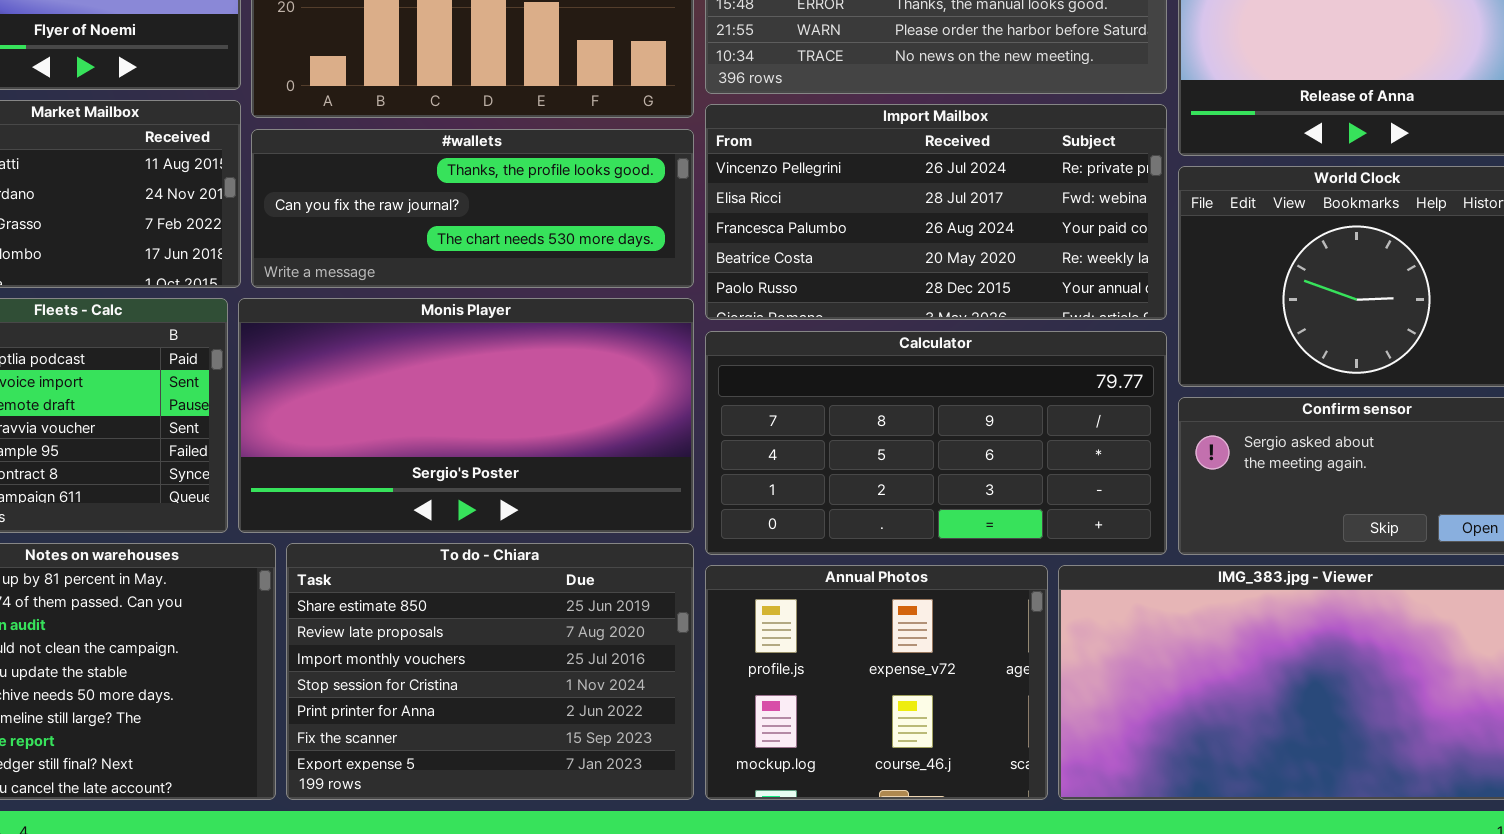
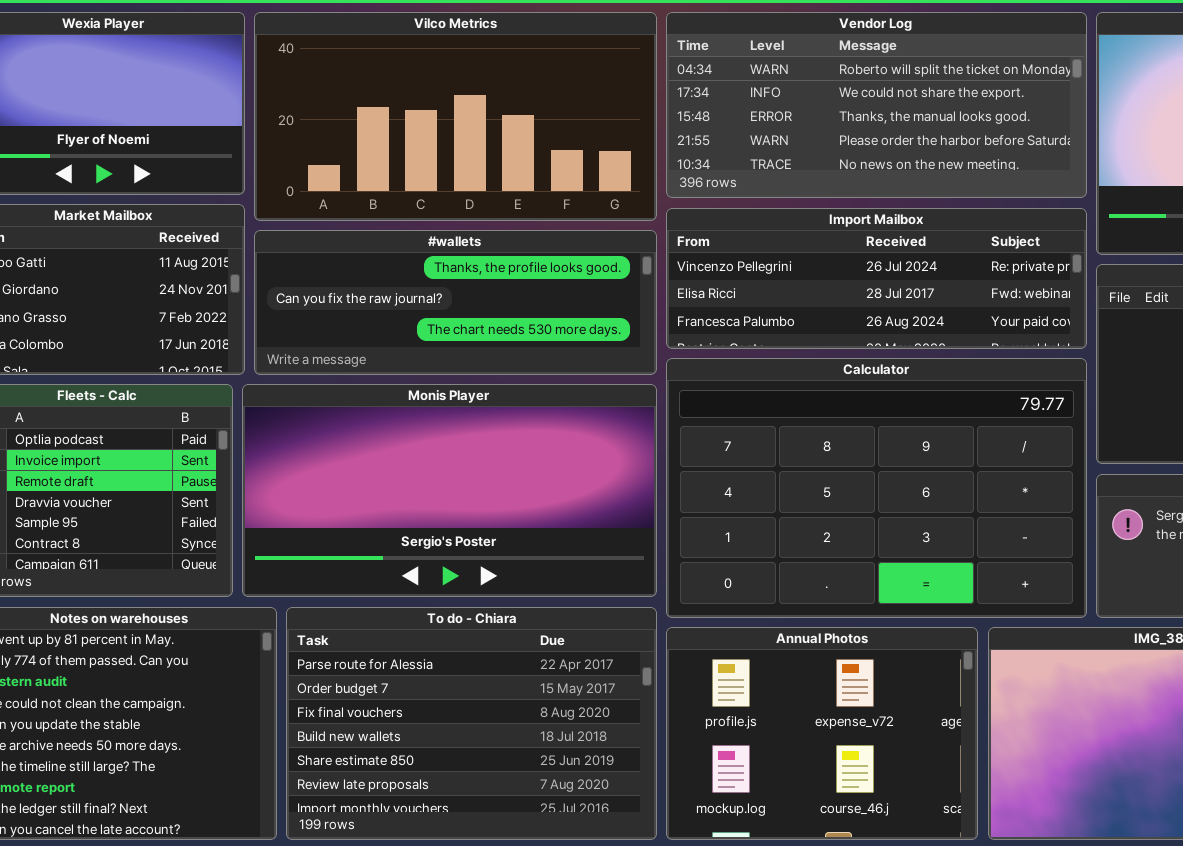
Import Mailbox: [705,104,1167,320] -> [666,208,1087,349], resized
Calculator: [705,331,1167,555] -> [666,358,1087,618], resized
To do - Chiara: [286,543,694,800] -> [286,607,657,840], scrolled up 4 rows

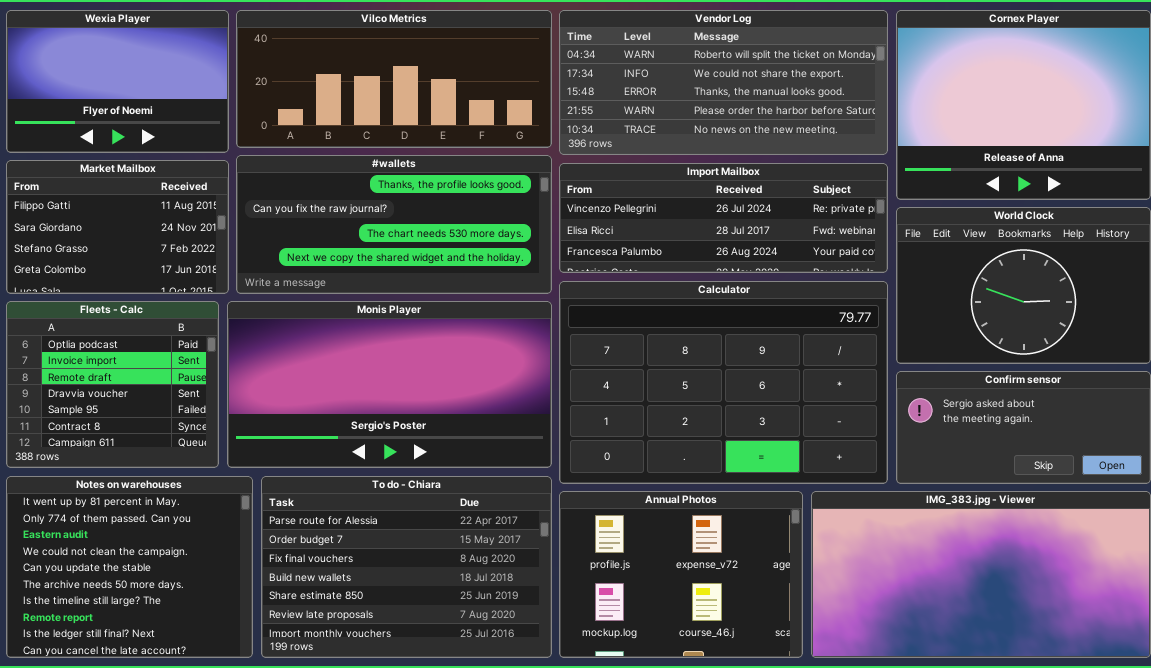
Vilco Metrics: [254,12,657,221] -> [236,10,552,148], resized
#wallets: [254,230,657,375] -> [236,155,552,294], resized

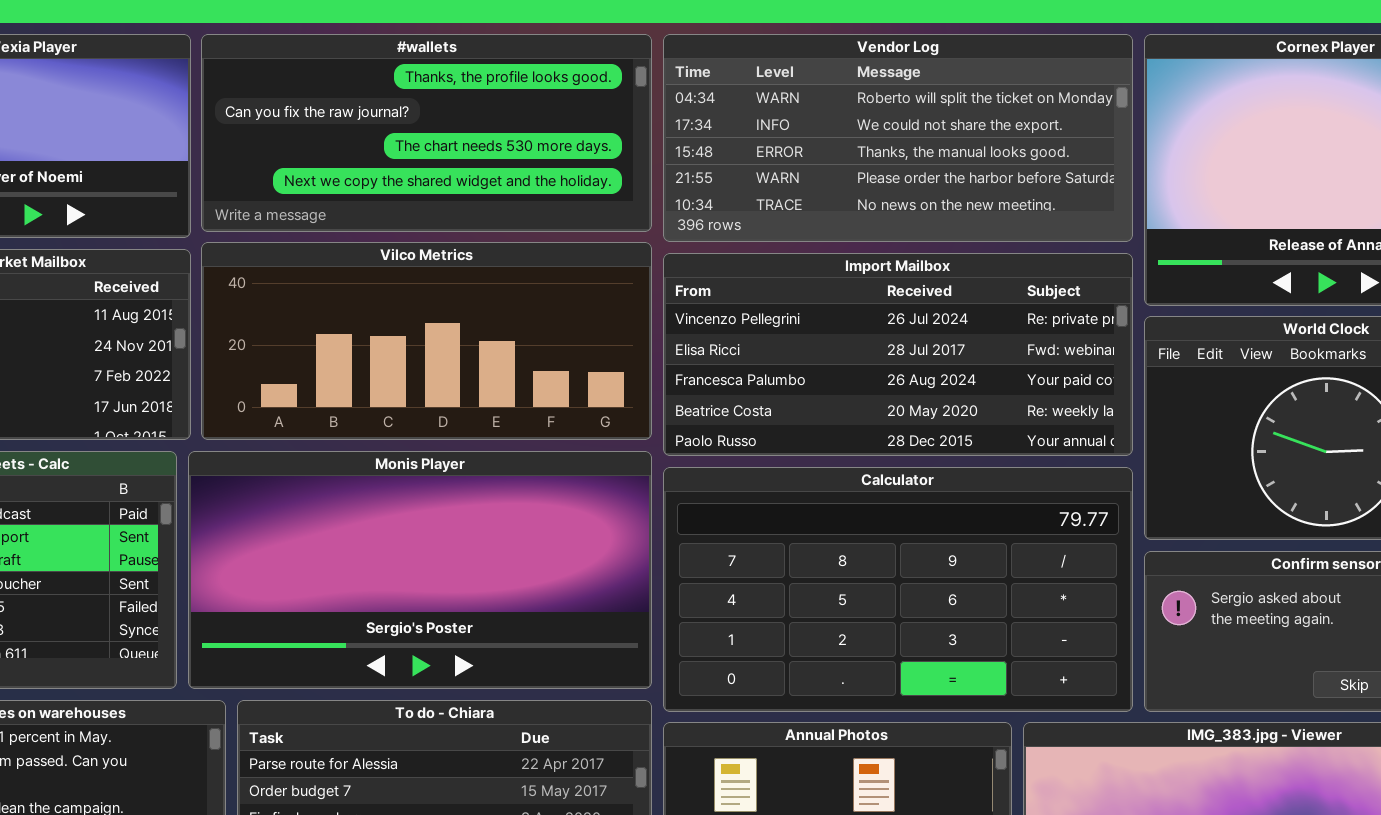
Vilco Metrics: [236,10,552,148] -> [201,242,652,440], moved
#wallets: [236,155,552,294] -> [201,34,652,232], moved
Import Mailbox: [559,163,888,273] -> [663,253,1133,456], resized
Calculator: [559,281,888,484] -> [663,467,1133,712], resized

